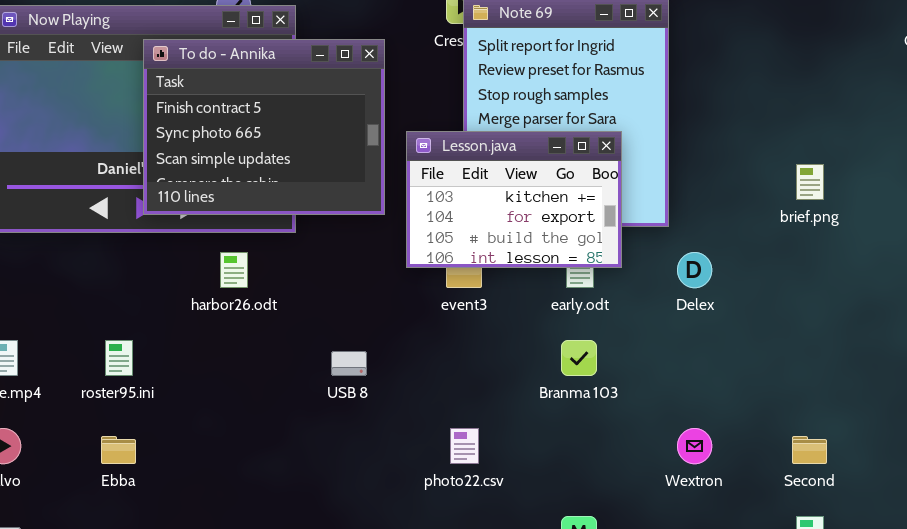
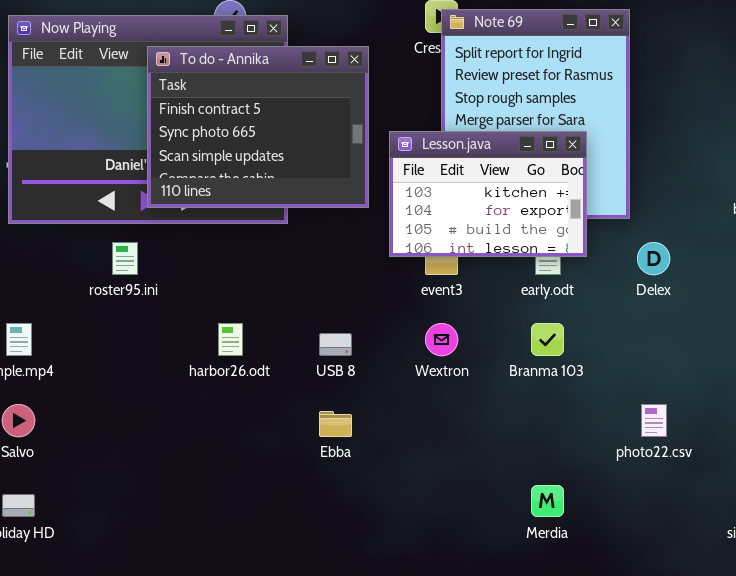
harbor26.odt: [220,252,248,288] -> [218,323,243,356], moved
roster95.ini: [105,340,133,376] -> [112,242,138,275], moved
photo22.csv: [450,428,479,464] -> [641,404,667,437], moved
Wextron: [677,428,712,464] -> [425,323,458,356], moved
Ebba: [101,436,136,464] -> [319,411,352,437], moved

